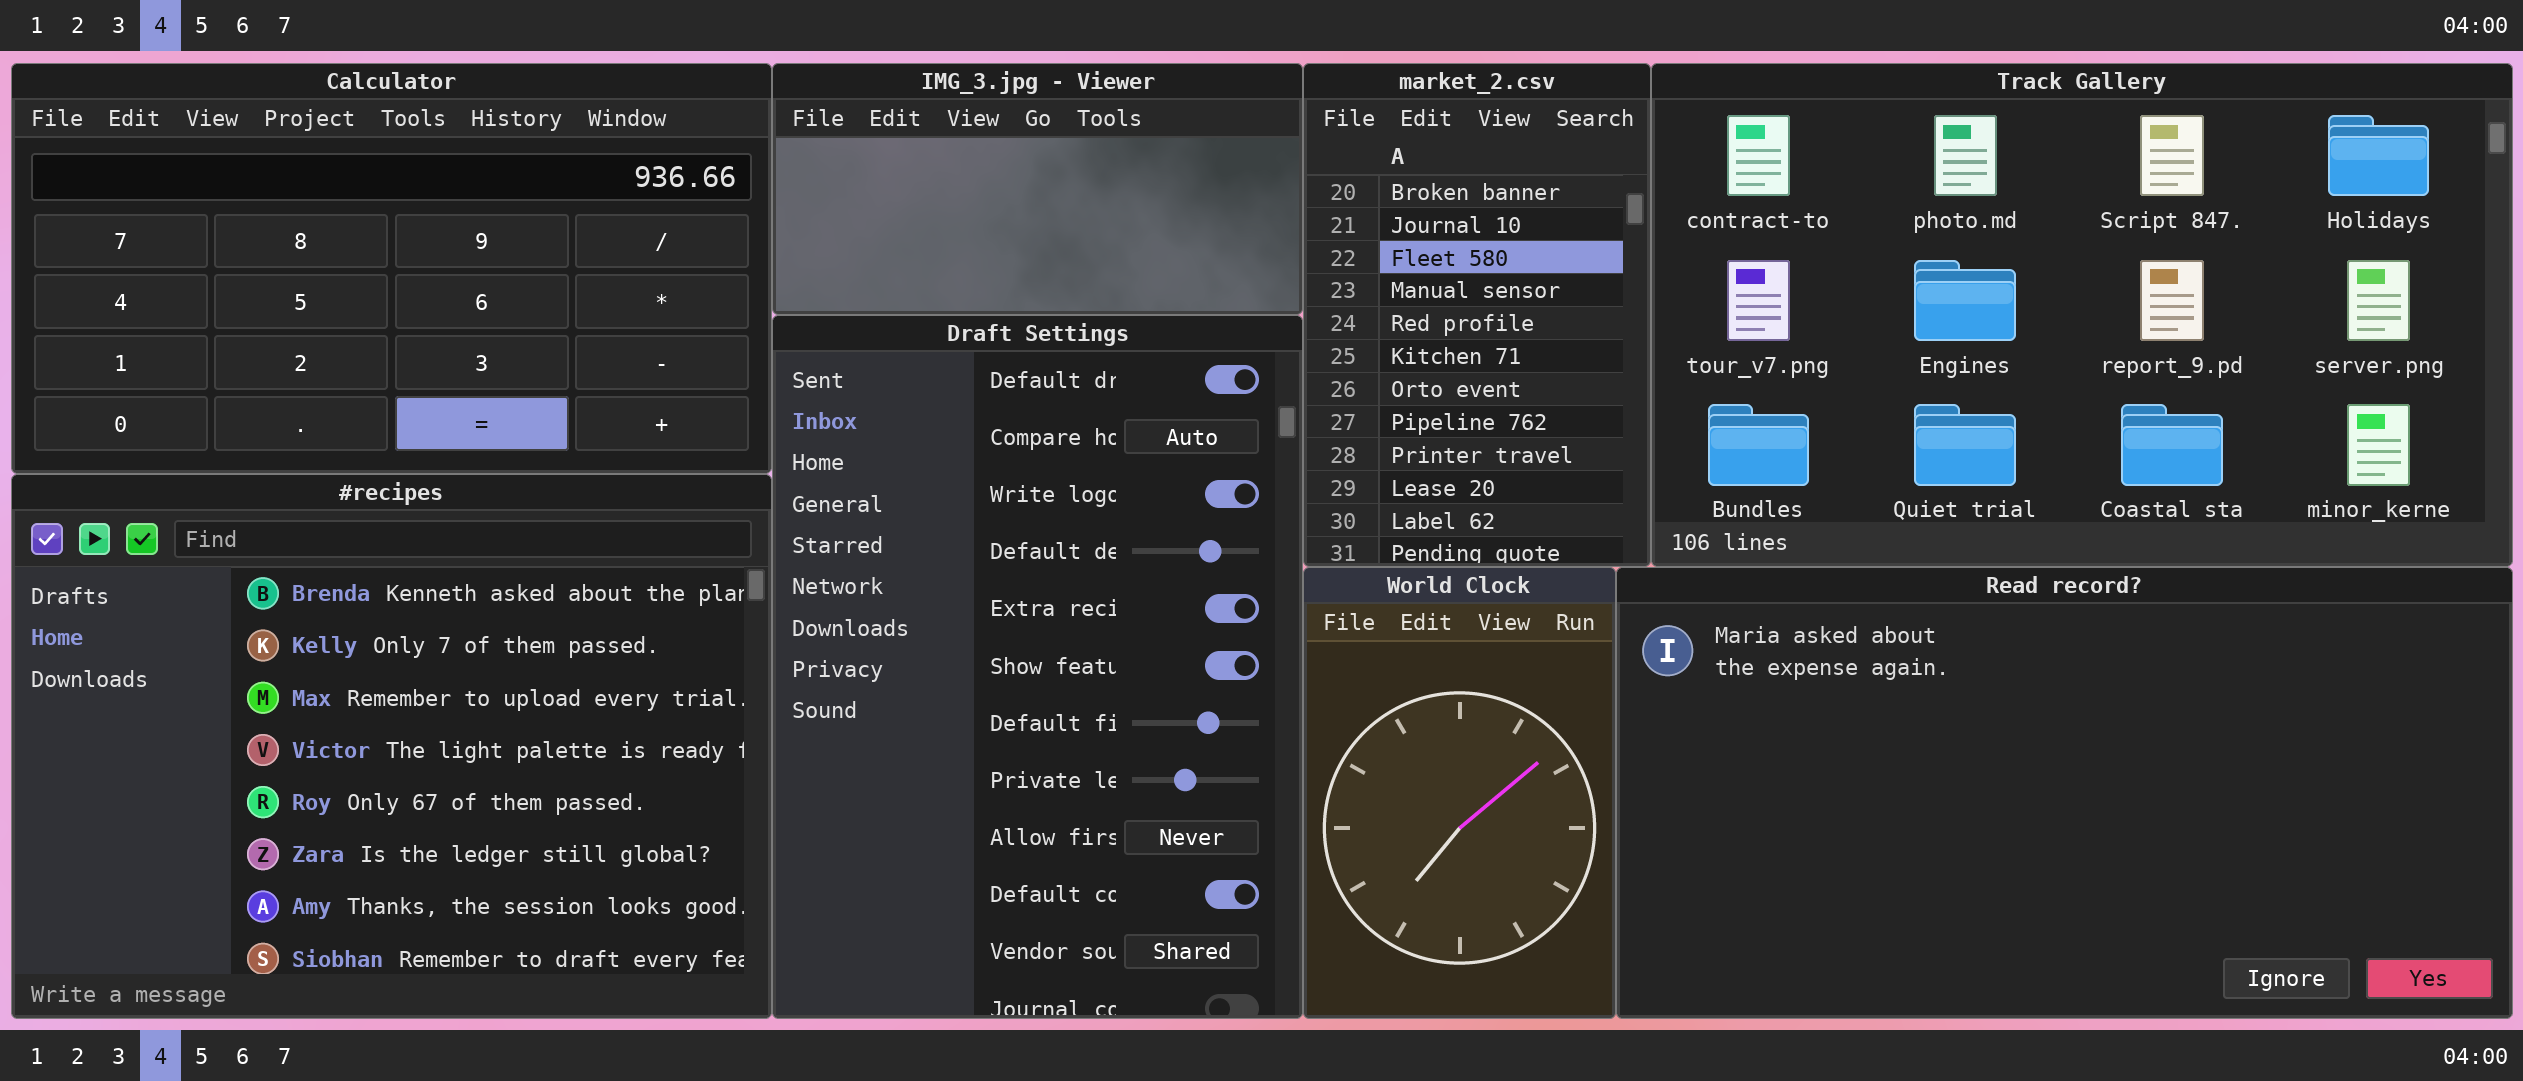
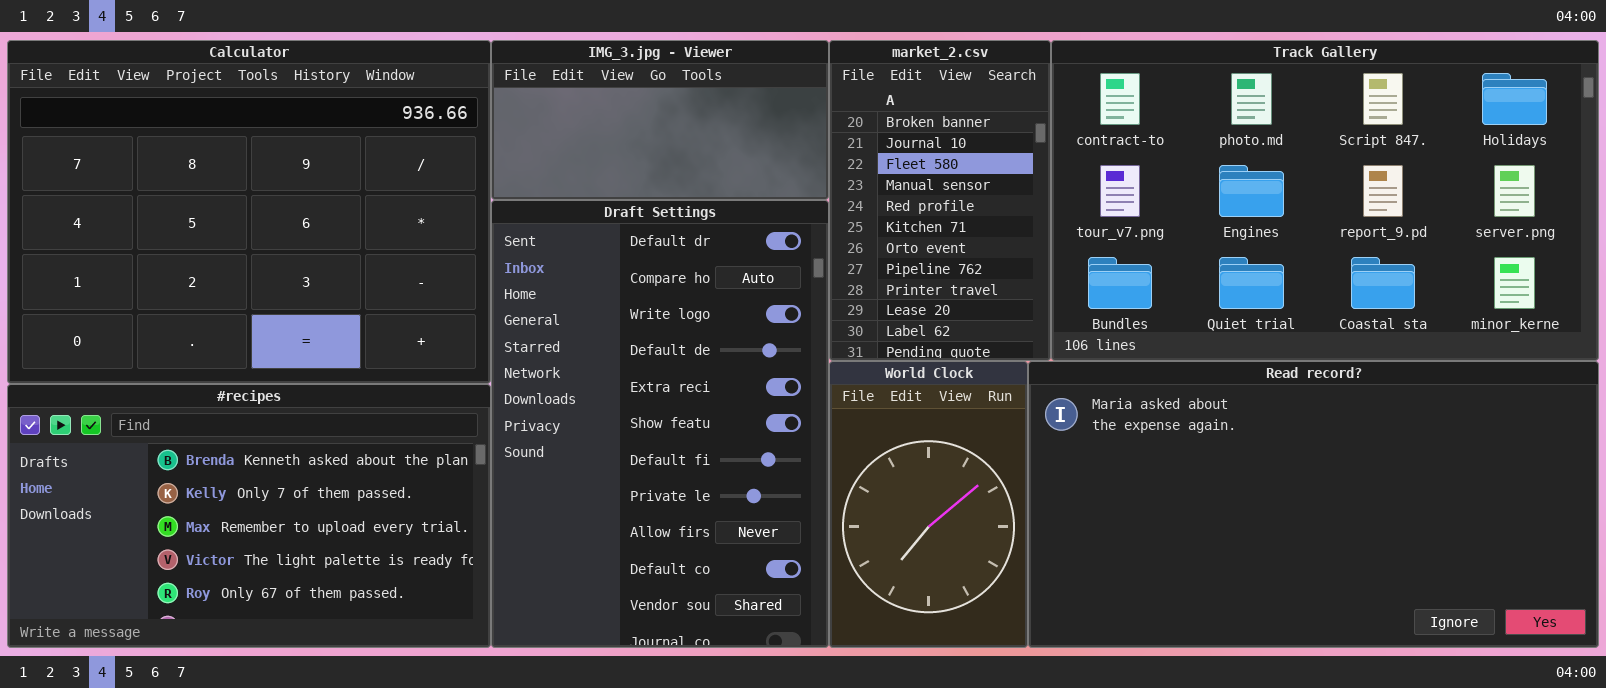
Calculator: [11,63,772,474] -> [7,40,491,384], resized
#recipes: [11,474,772,1019] -> [7,384,491,648], resized

